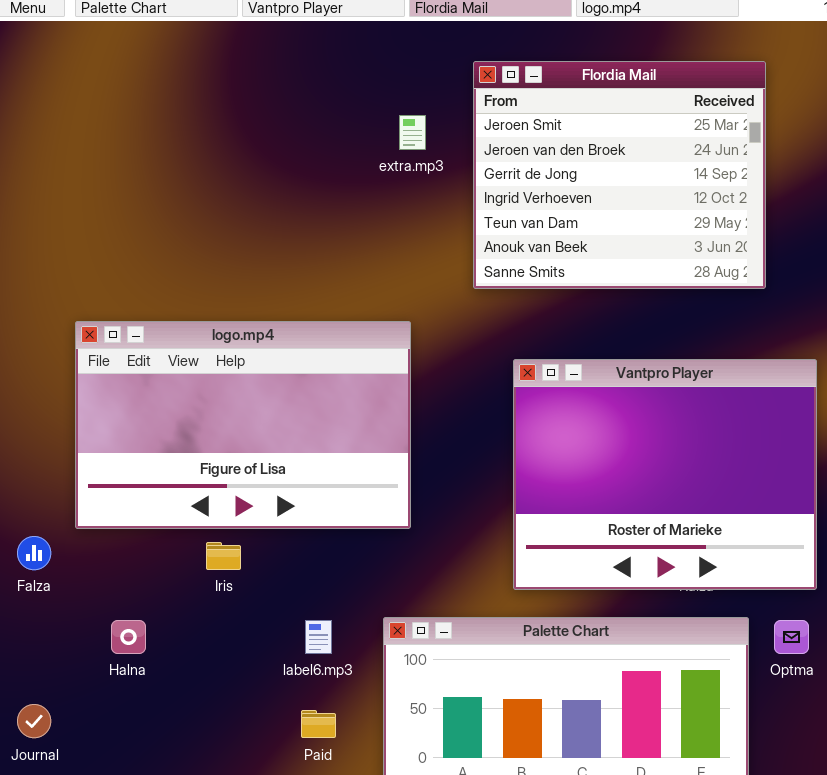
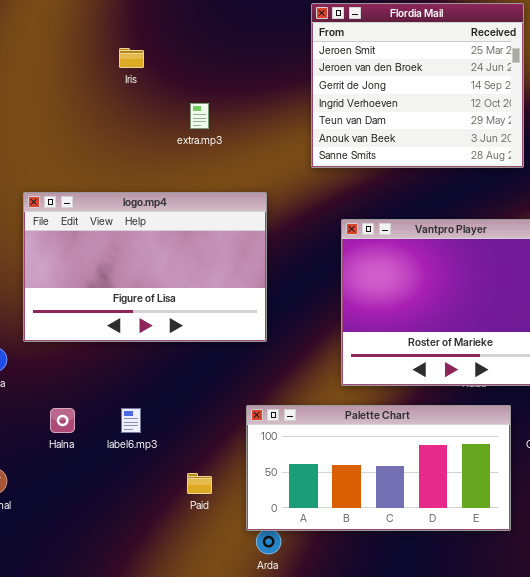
extra.mp3: [399,115,426,150] -> [190,103,209,129], moved
Iris: [206,542,241,570] -> [119,48,144,68], moved
label6.mp3: [305,620,332,654] -> [121,408,141,433], moved

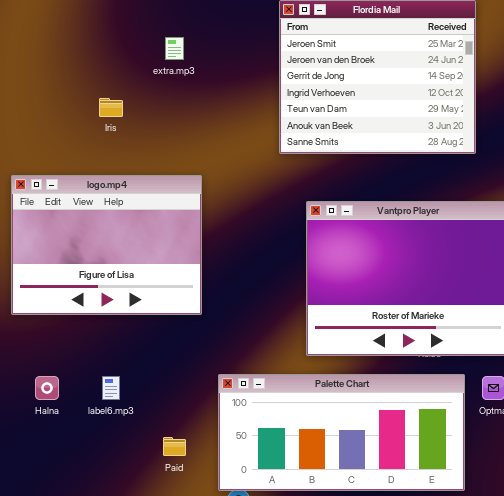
Iris: [119,48,144,68] -> [99,98,123,117], moved
extra.mp3: [190,103,209,129] -> [165,37,184,60], moved
logo.mp4: [23,192,267,342] -> [11,175,202,315], resized

